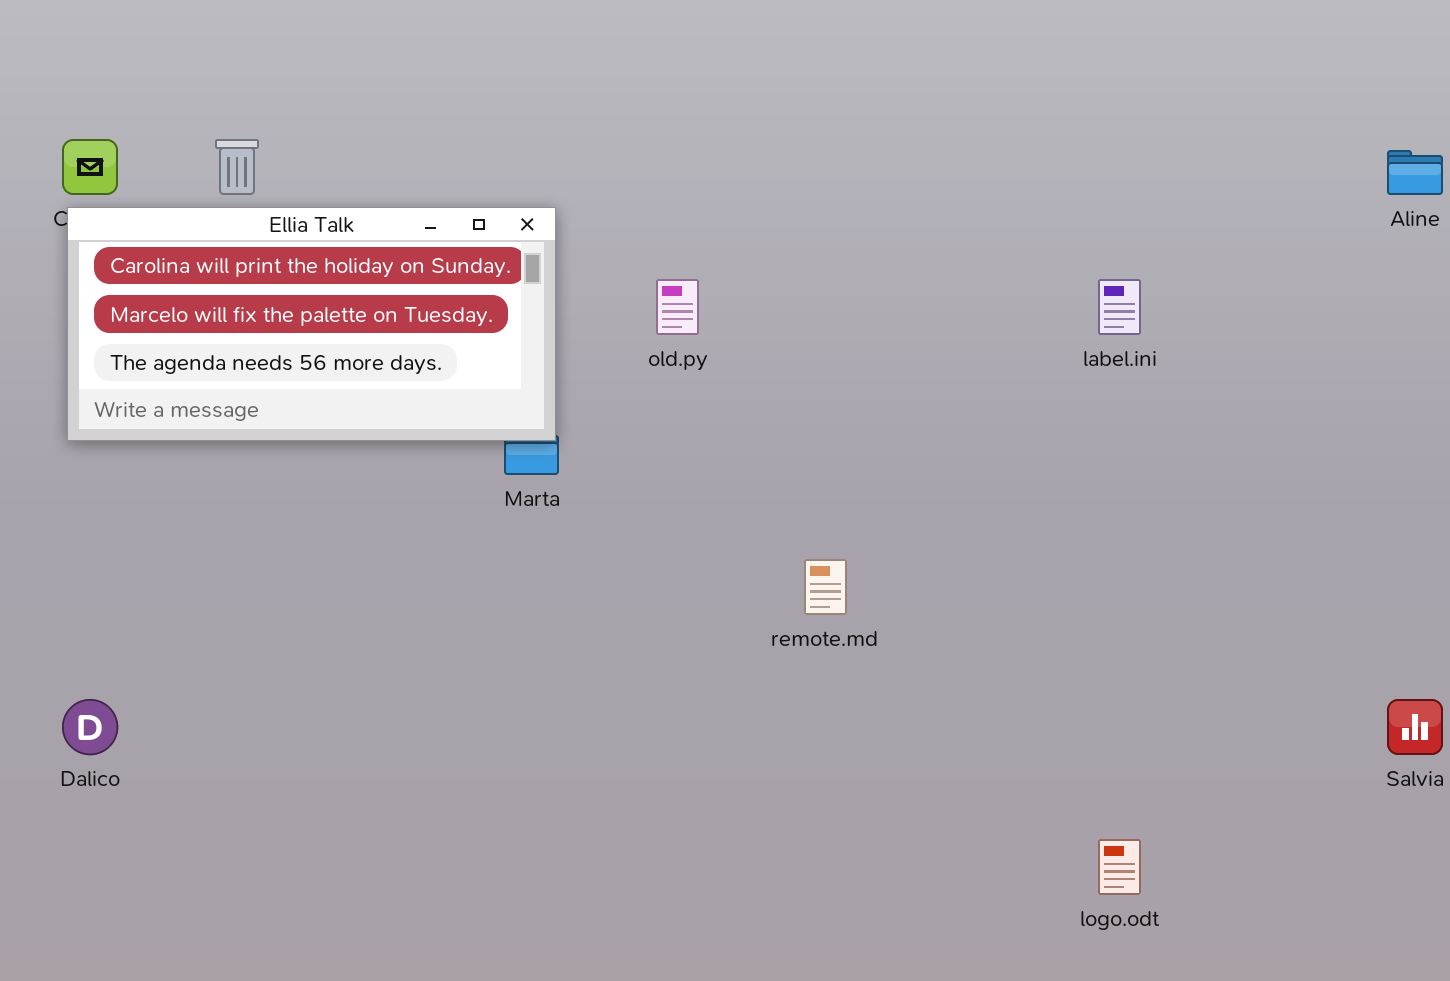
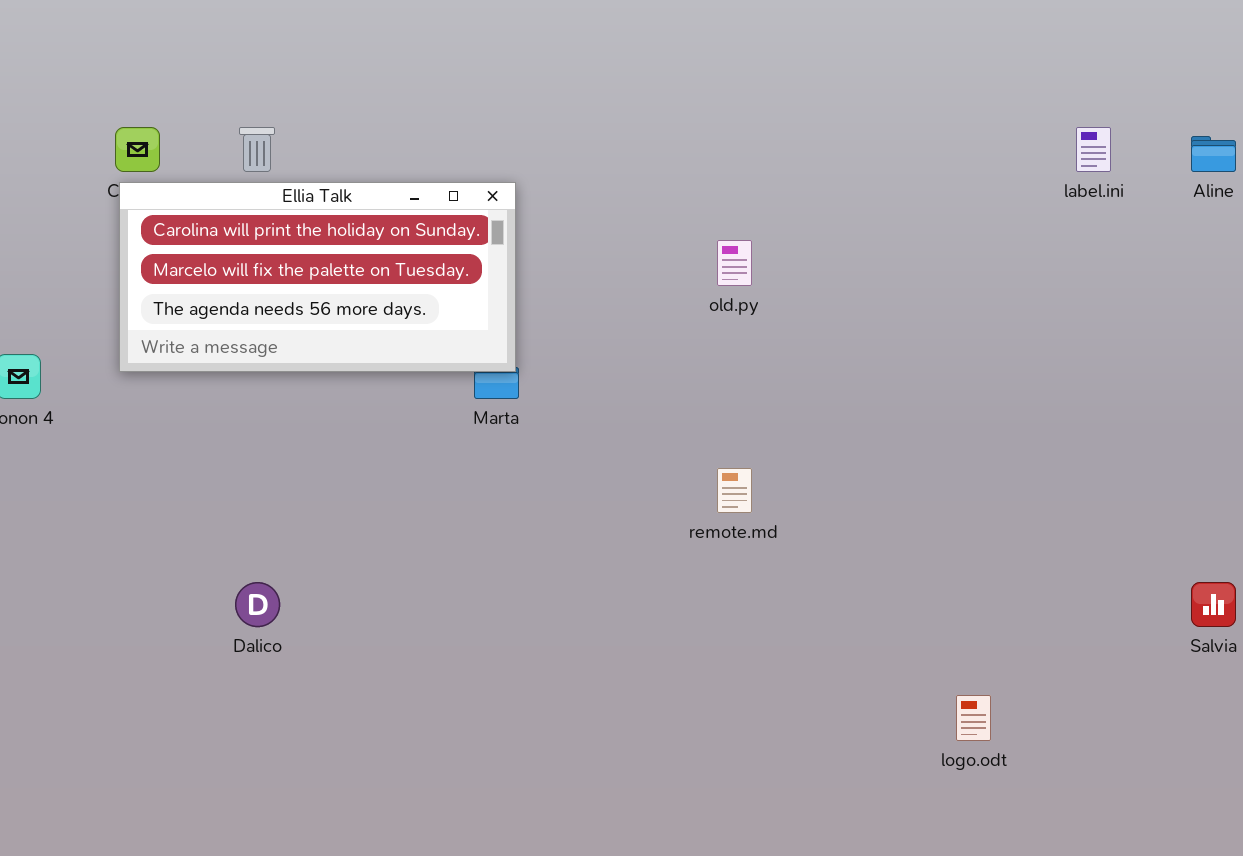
old.py: [656,279,699,335] -> [717,240,752,286], moved
label.ini: [1098,279,1141,335] -> [1076,127,1111,172], moved
Dalico: [62,699,118,755] -> [235,582,280,627], moved

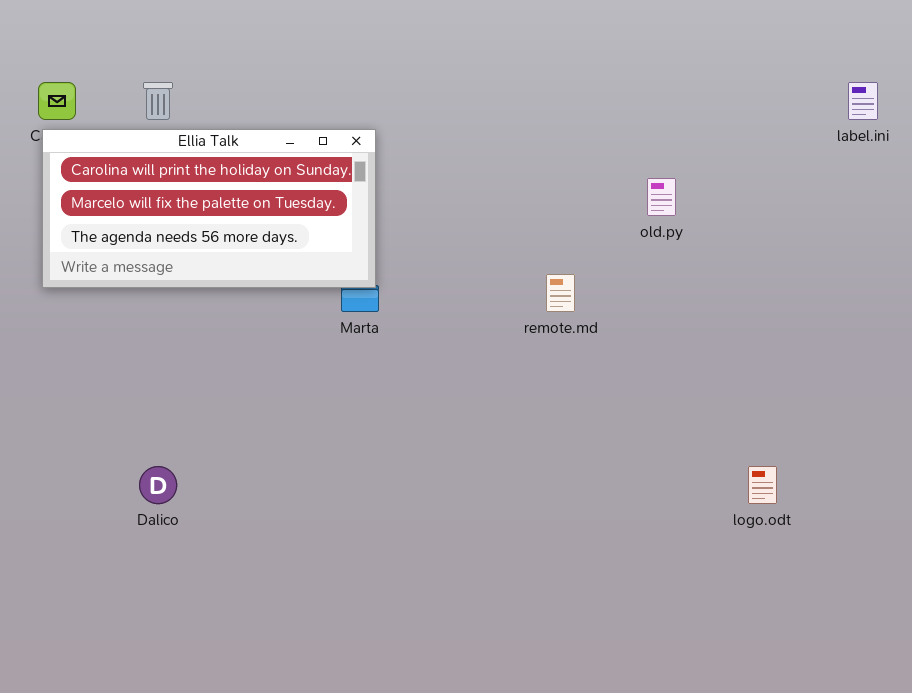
old.py: [717,240,752,286] -> [647,178,676,216], moved
remote.md: [717,468,752,513] -> [546,274,575,312], moved
logo.odt: [956,695,991,741] -> [748,466,777,504], moved

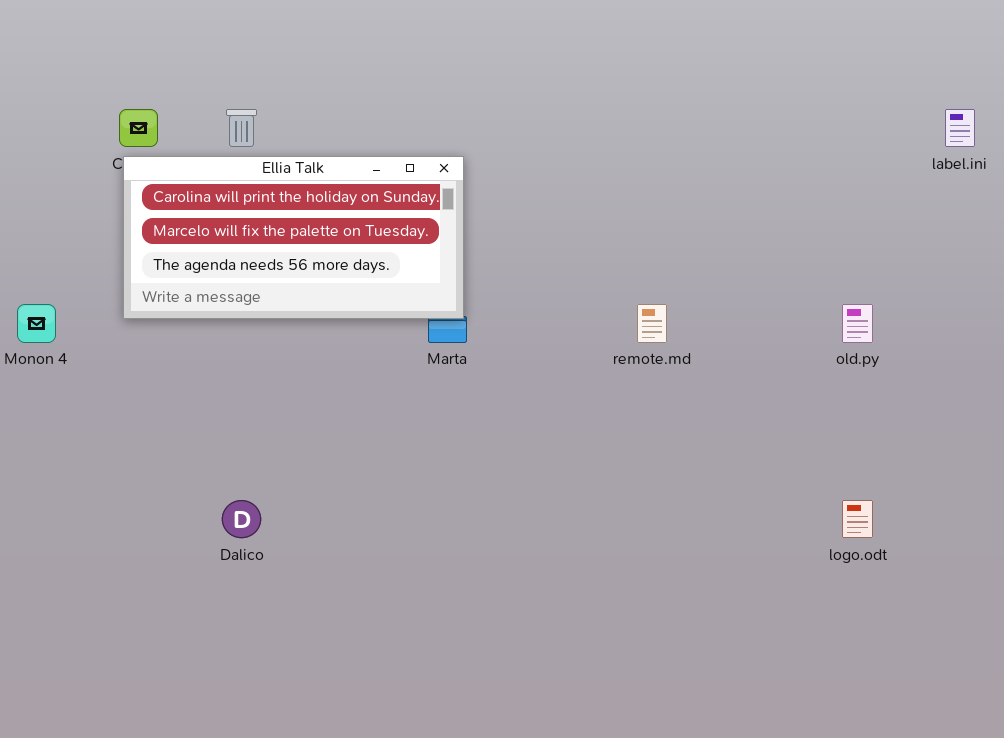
old.py: [647,178,676,216] -> [842,304,873,343], moved

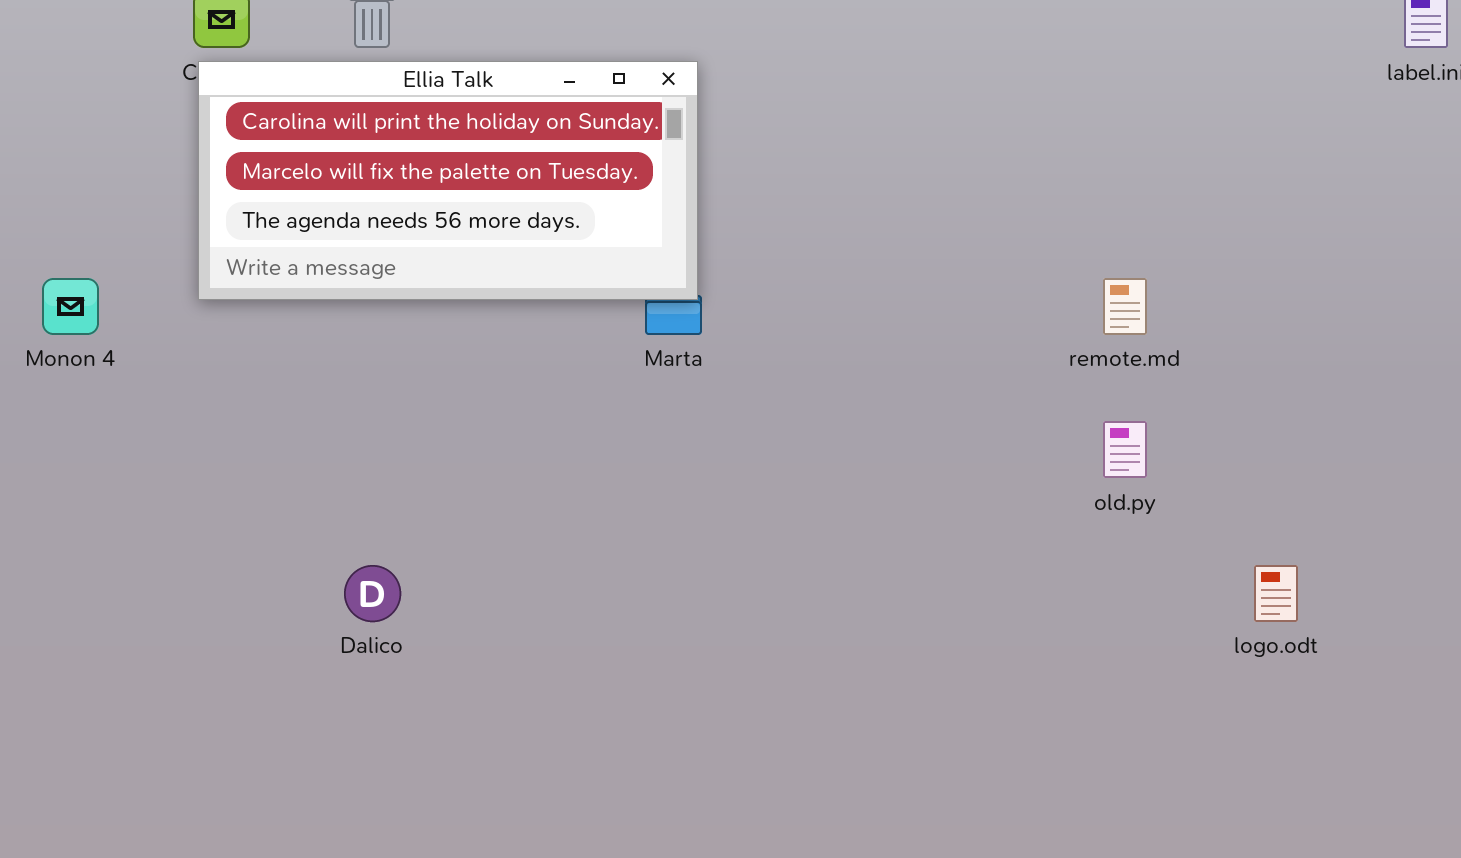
remote.md: [637,304,667,343] -> [1103,278,1147,335], moved
old.py: [842,304,873,343] -> [1103,421,1147,478], moved

